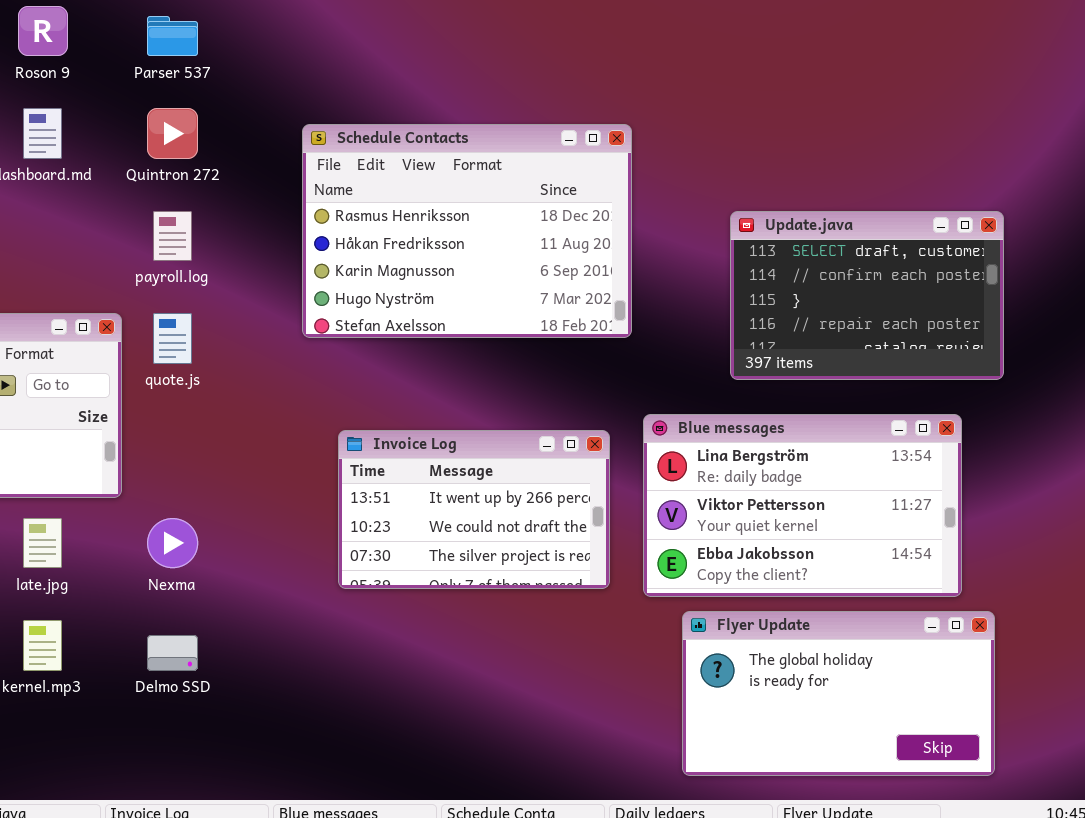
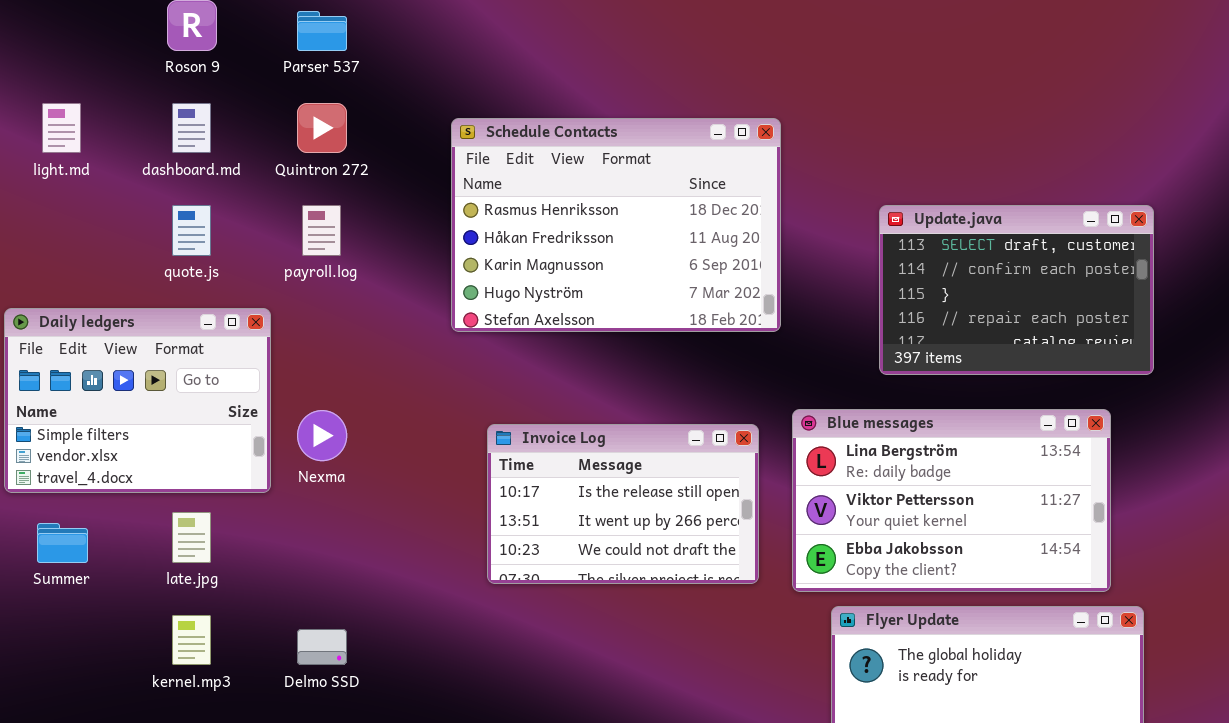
quote.js: [153,313,192,364] -> [172,205,211,256], moved
Invoice Log: [338,430,610,589] -> [487,424,759,584], scrolled up 1 row
Nexma: [147,518,198,568] -> [297,410,347,461], moved

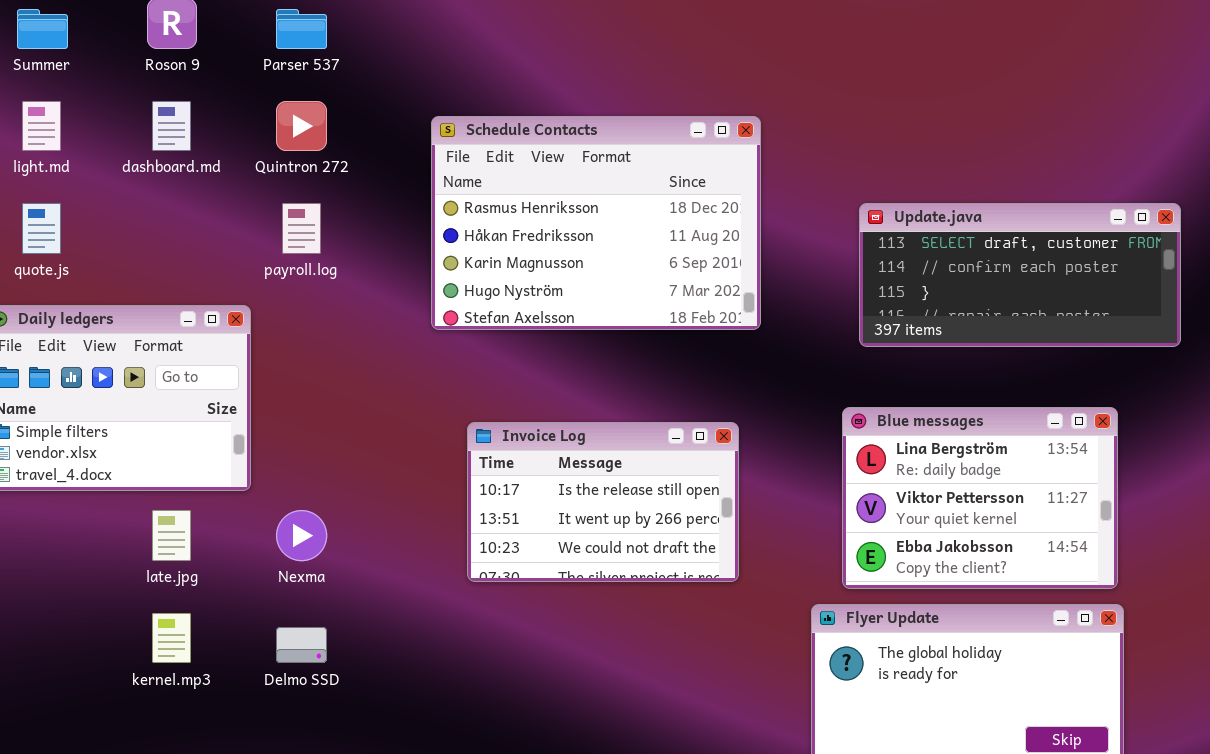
quote.js: [172,205,211,256] -> [22,203,61,254], moved
Update.java: [879,205,1154,375] -> [859,203,1181,347], resized
Blue messages: [792,409,1111,592] -> [842,407,1118,589], moved, resized
Nexma: [297,410,347,461] -> [276,510,327,561], moved
Summer: [37,523,88,563] -> [17,9,68,49], moved

